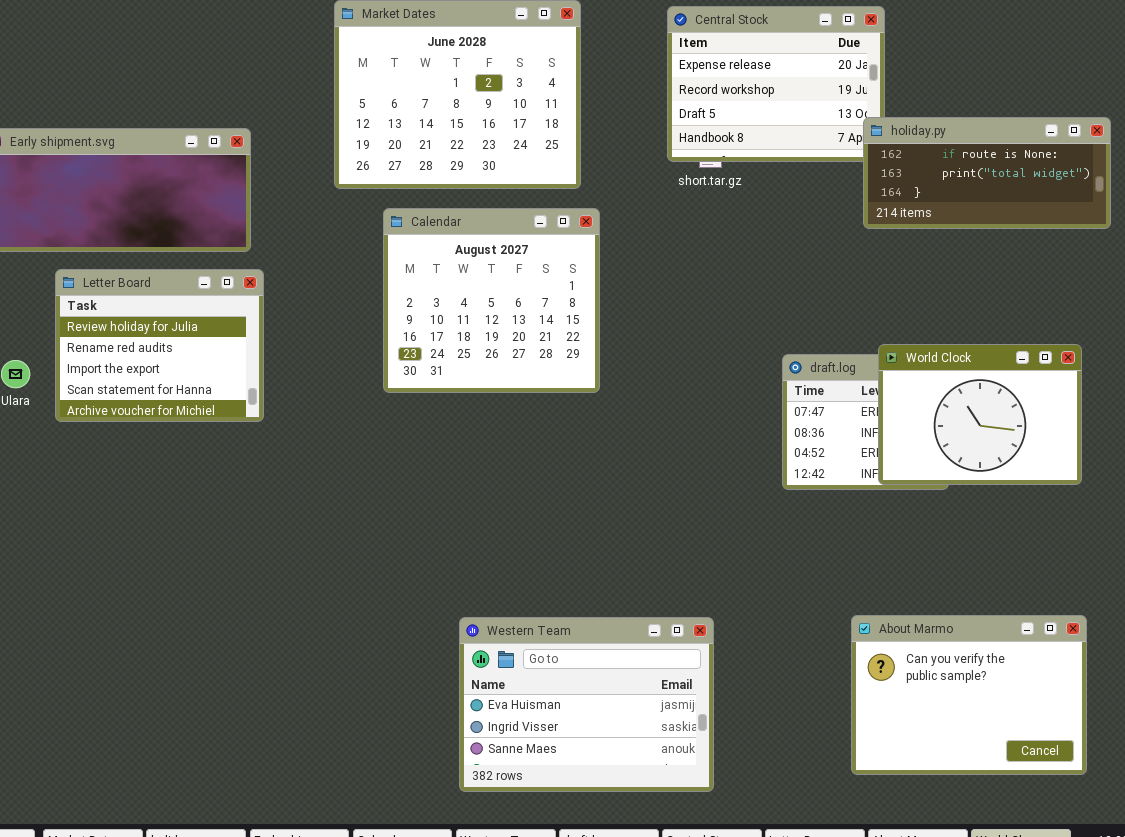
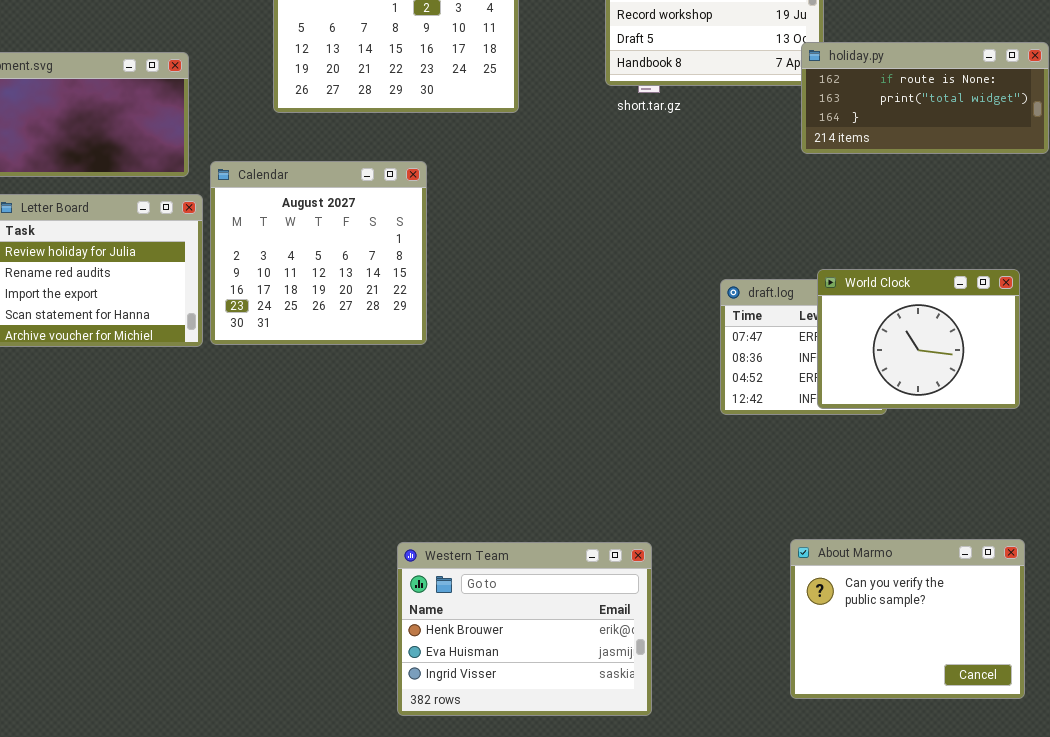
Calendar: [383,208,600,393] -> [210,161,427,345], moved
Western Team: [459,617,714,792] -> [397,542,652,716], scrolled up 1 row

